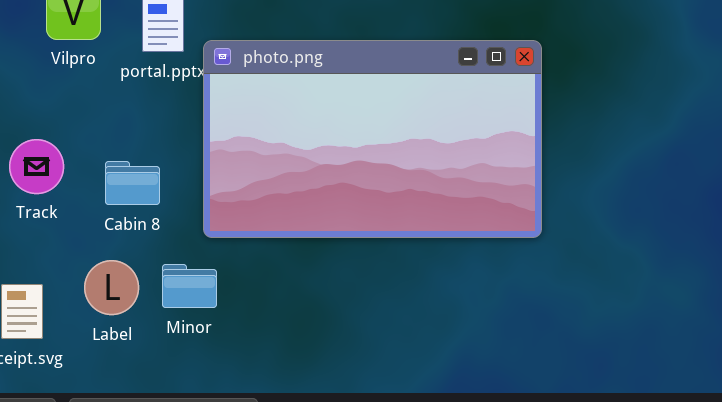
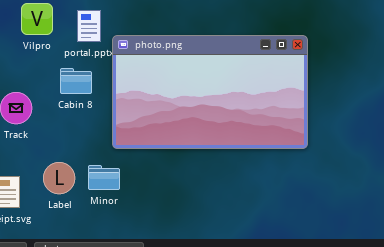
Cabin 8: [105,161,160,205] -> [60,68,92,94], moved

